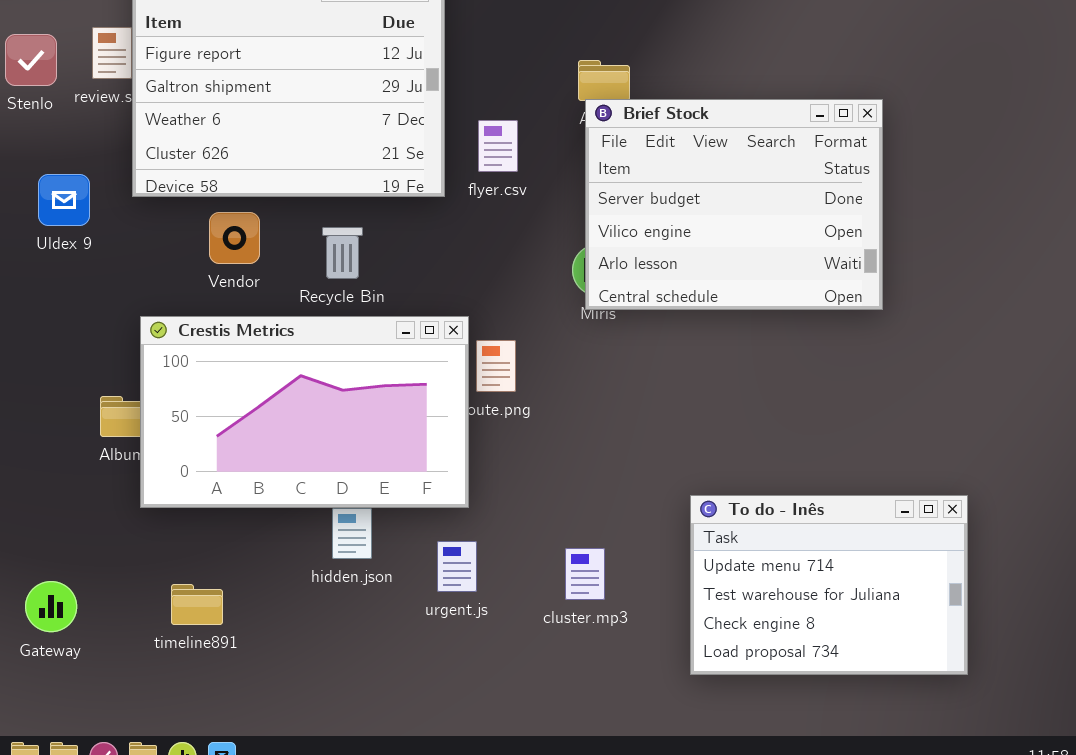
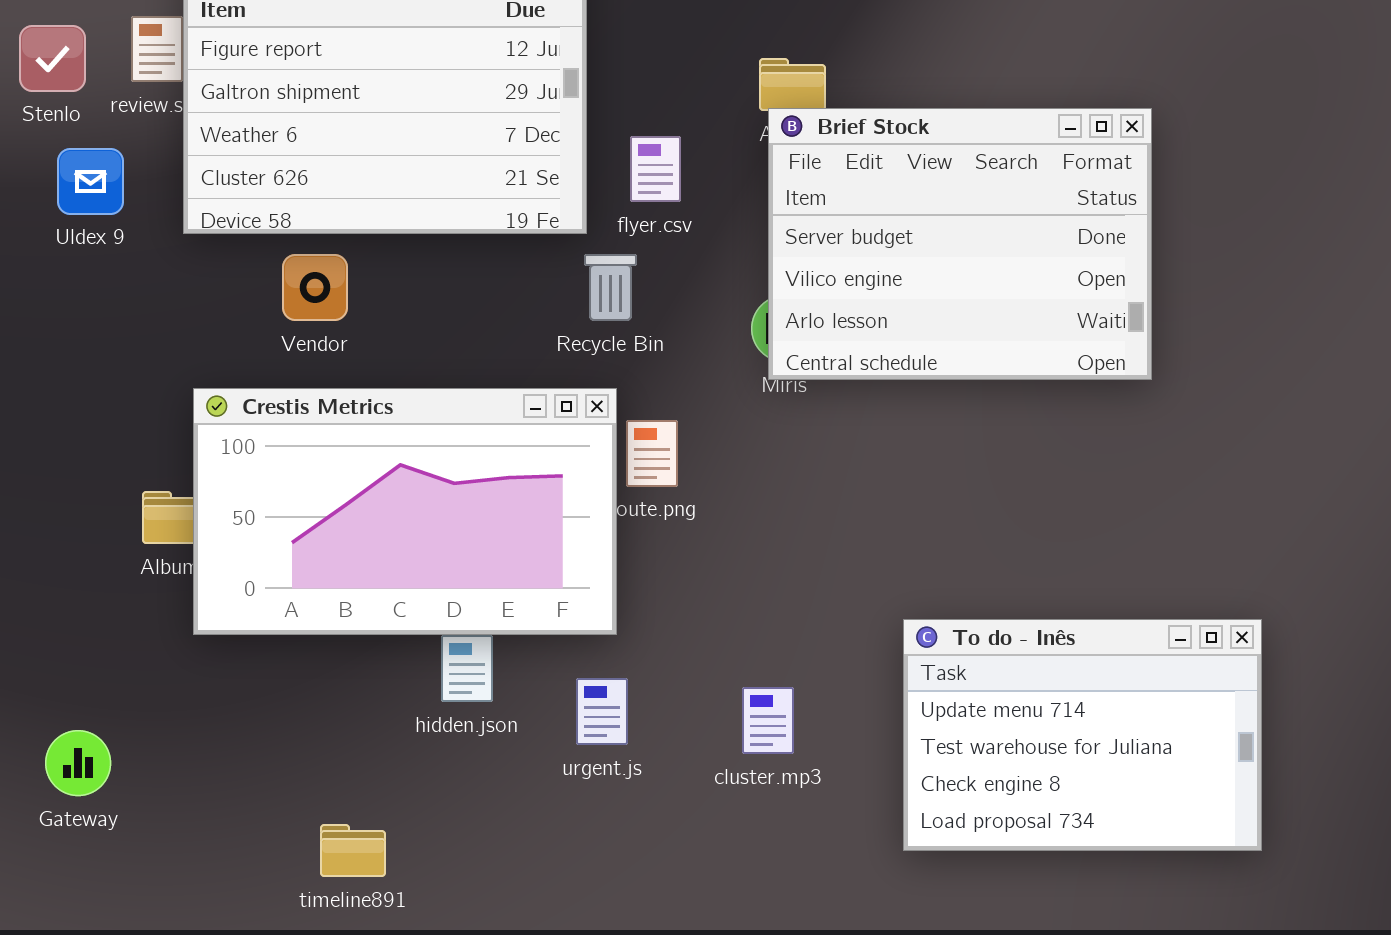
Uldex 9: [38,174,90,226] -> [57,148,124,215], moved
Recycle Bin: [322,227,363,279] -> [584,254,637,321], moved
timeline891: [171,584,223,625] -> [320,824,386,877], moved

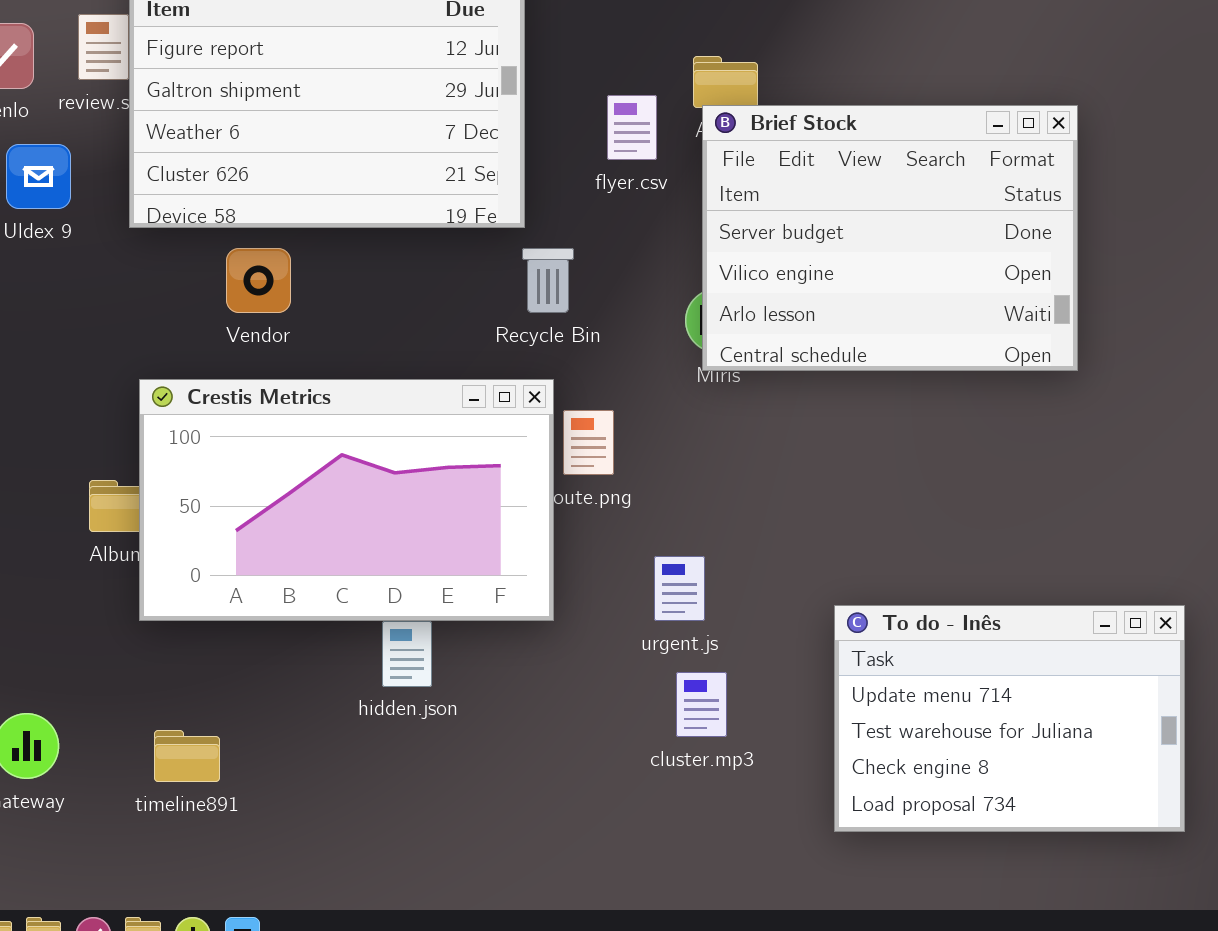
flyer.csv: [630,136,681,202] -> [607,95,657,160], moved
urgent.js: [576,678,628,745] -> [654,556,705,621], moved
timeline891: [320,824,386,877] -> [154,730,220,782], moved

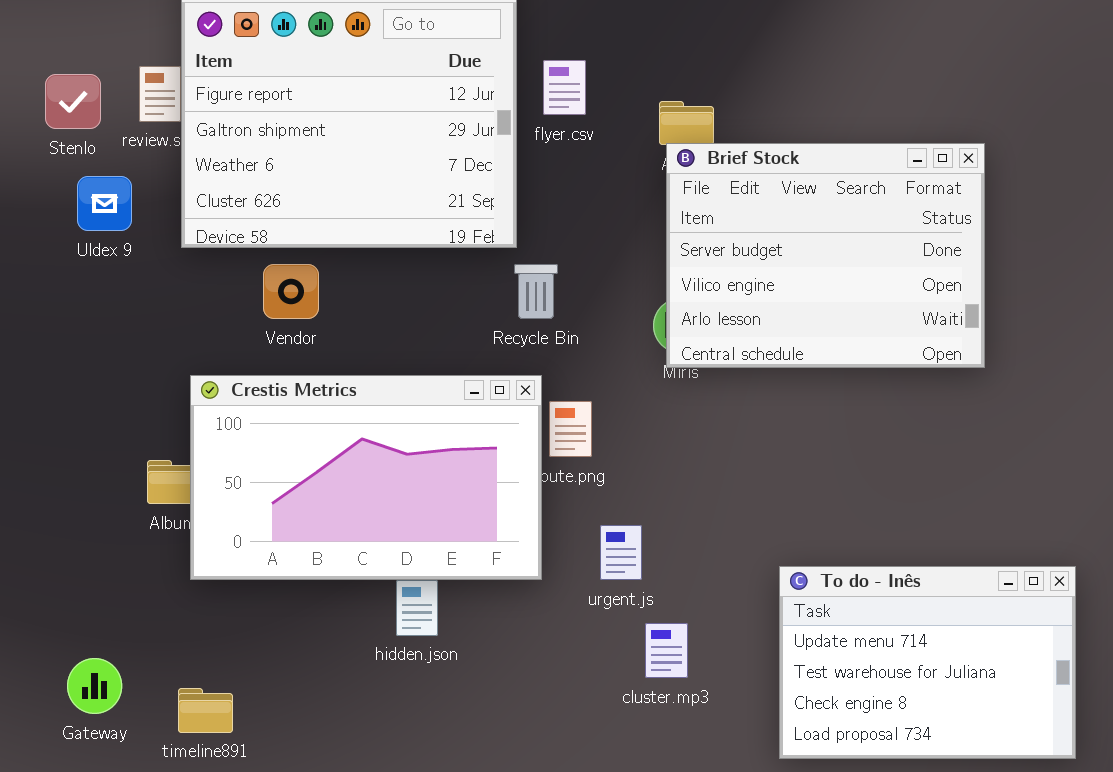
flyer.csv: [607,95,657,160] -> [543,60,586,115], moved
urgent.js: [654,556,705,621] -> [600,525,642,580], moved
timeline891: [154,730,220,782] -> [178,688,233,733], moved

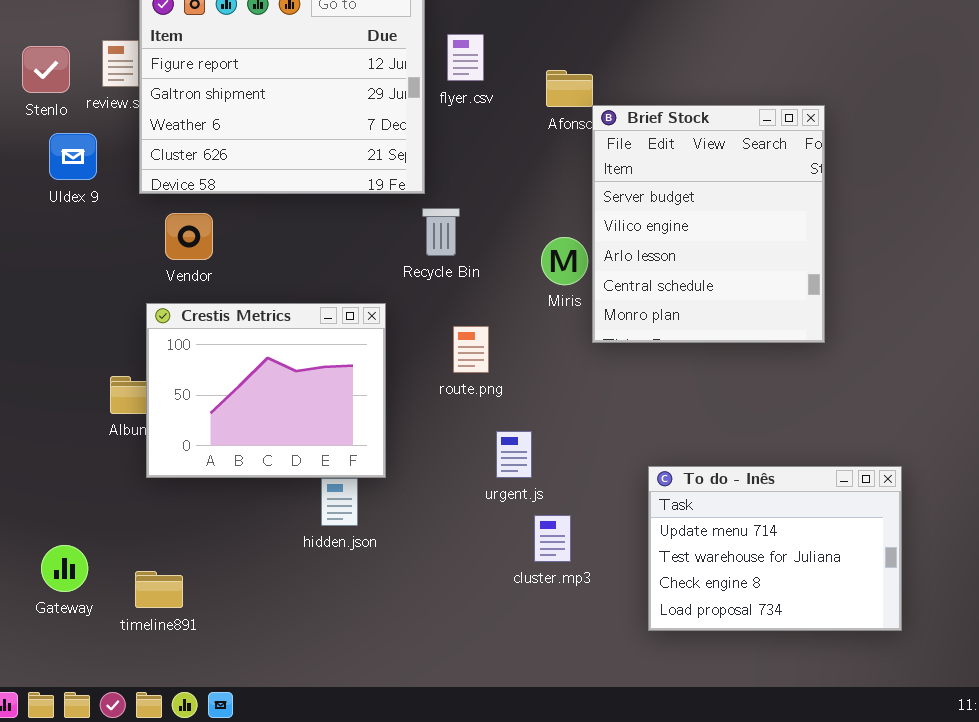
Brief Stock: [666,143,985,368] -> [592,105,825,343], resized
Vendor: [263,264,319,319] -> [165,213,213,260], moved
Crestis Metrics: [190,375,542,580] -> [146,303,386,478], resized

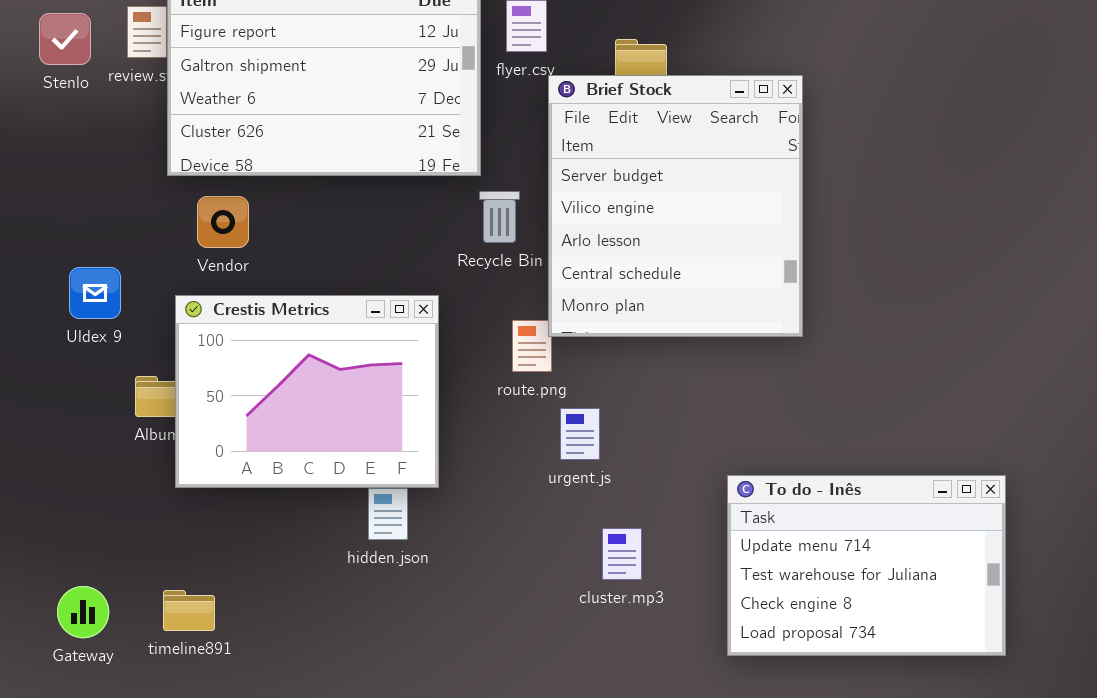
Brief Stock: [592,105,825,343] -> [548,75,803,337], moved
Uldex 9: [49,133,97,180] -> [69,267,121,319], moved
urgent.js: [496,431,532,478] -> [560,408,600,460], moved
Gateway: [41,545,88,592] -> [57,586,109,638], moved

